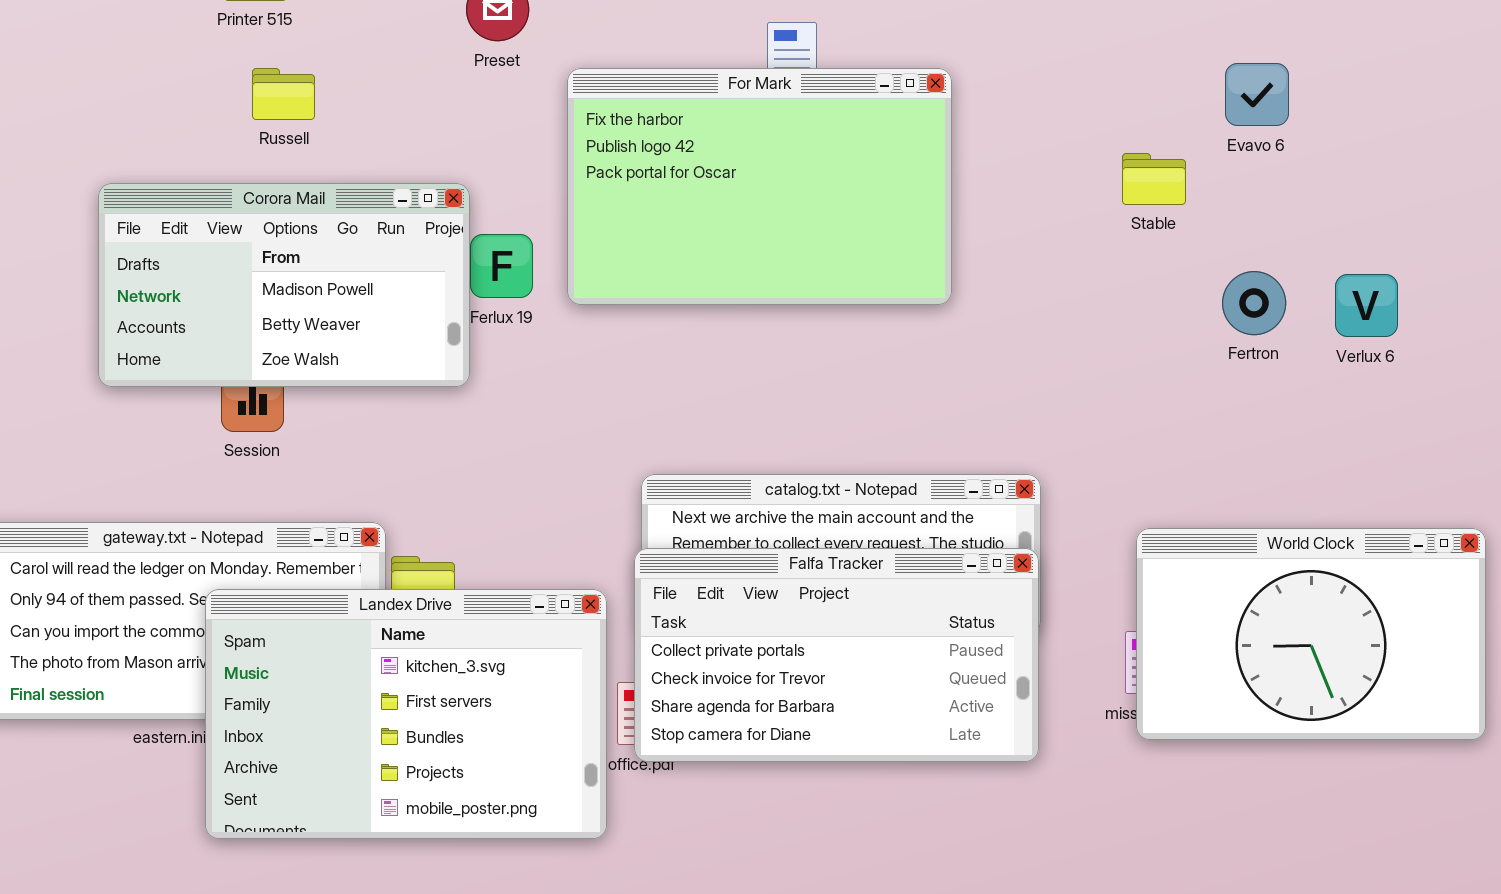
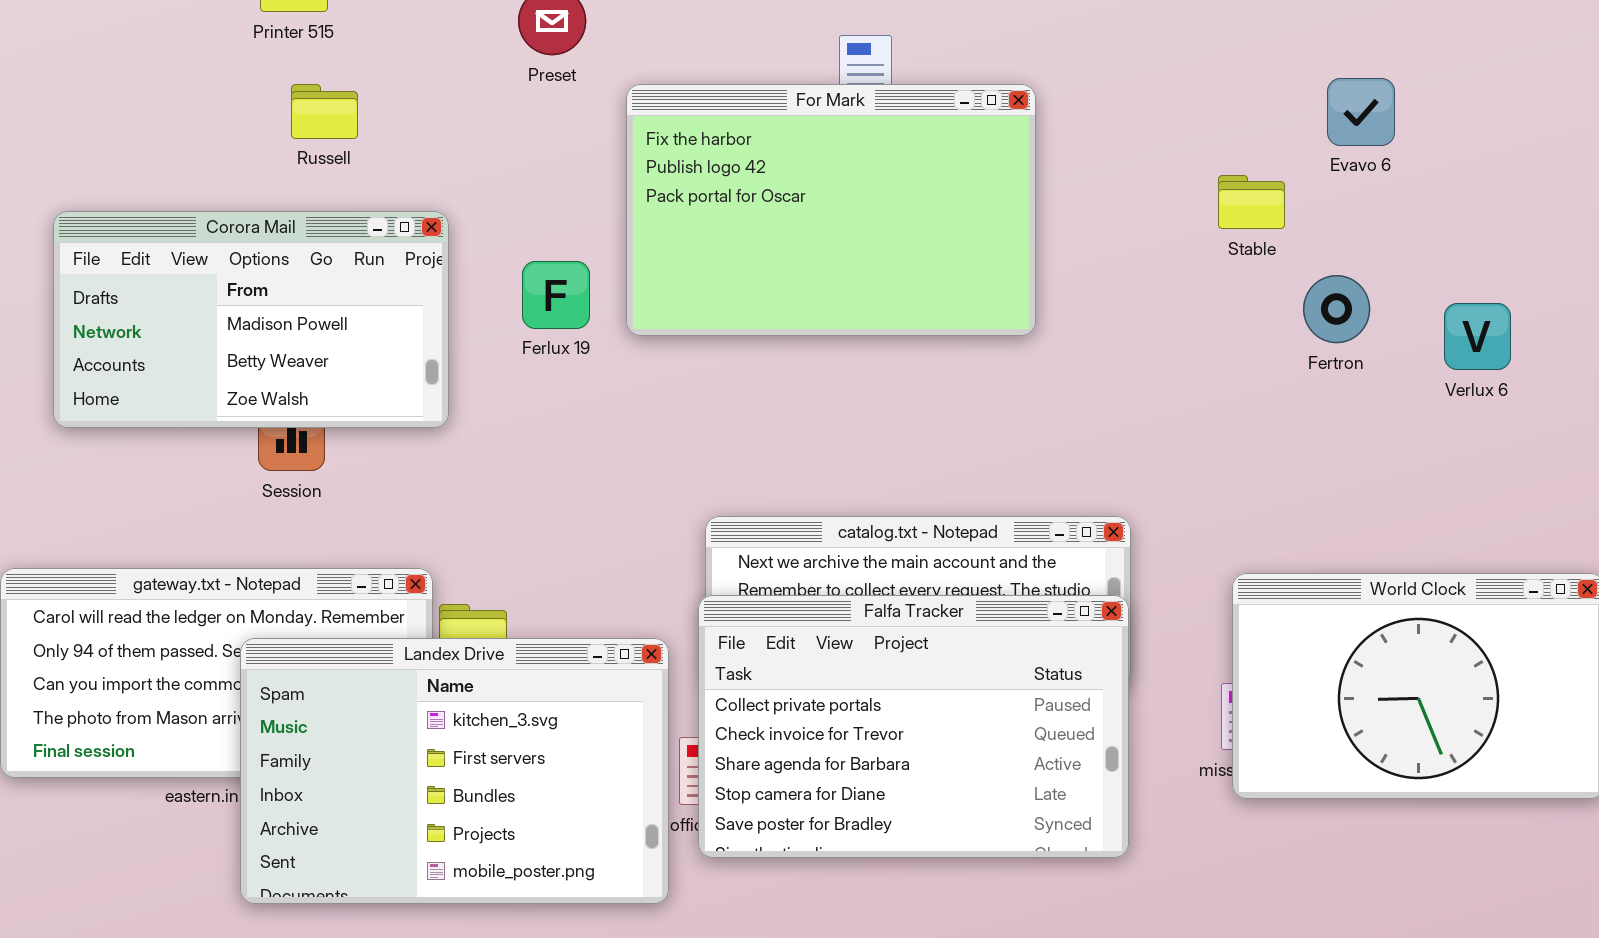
Corora Mail: [98,183,470,387] -> [53,211,449,428], moved
Fertron: [1222,271,1286,335] -> [1303,275,1370,343], moved
Falfa Tracker: [634,548,1039,762] -> [698,595,1129,858], resized

